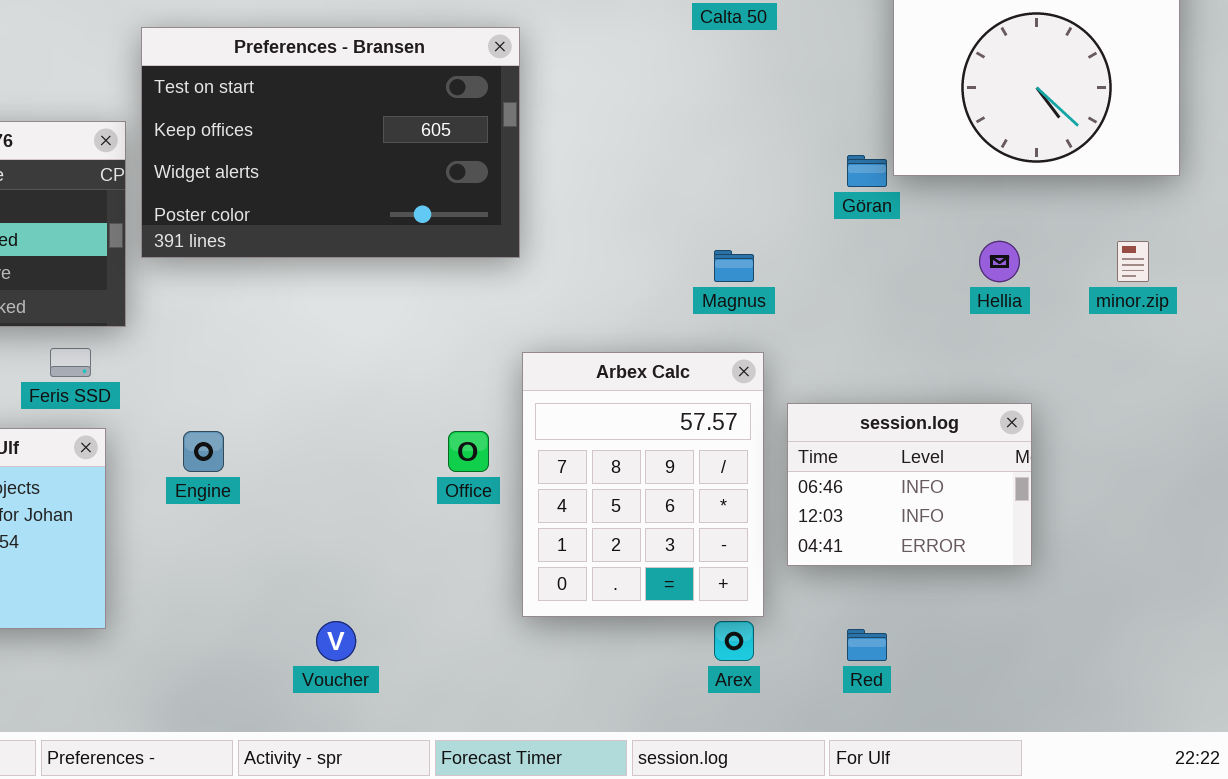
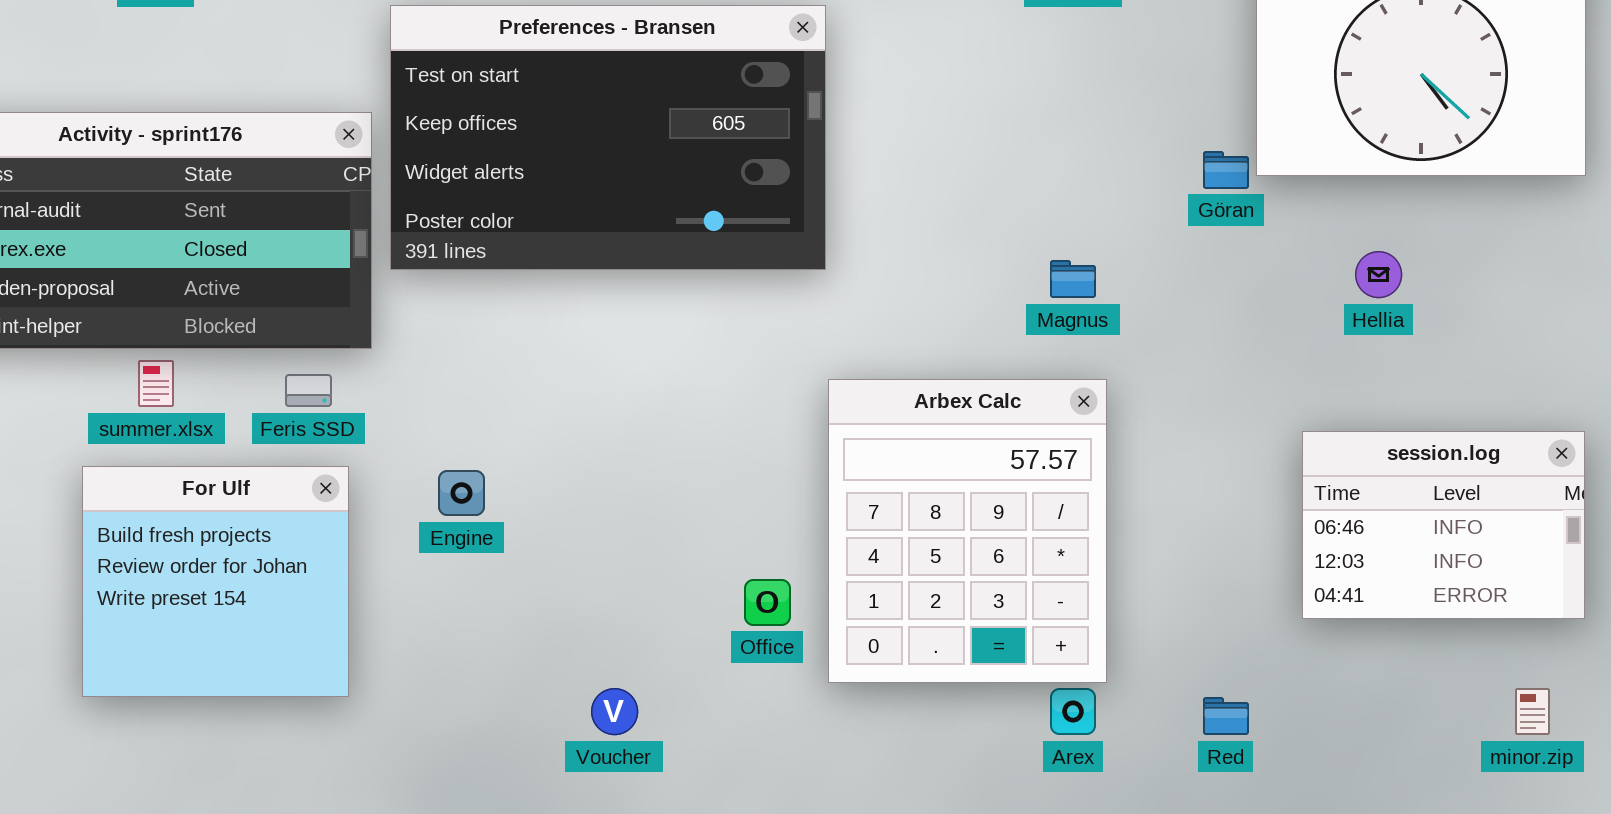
minor.zip: [1117,241,1149,282] -> [1515,688,1550,735], moved
session.log: [787,403,1032,566] -> [1302,431,1585,619], moved
Office: [448,431,489,472] -> [744,579,791,626], moved

